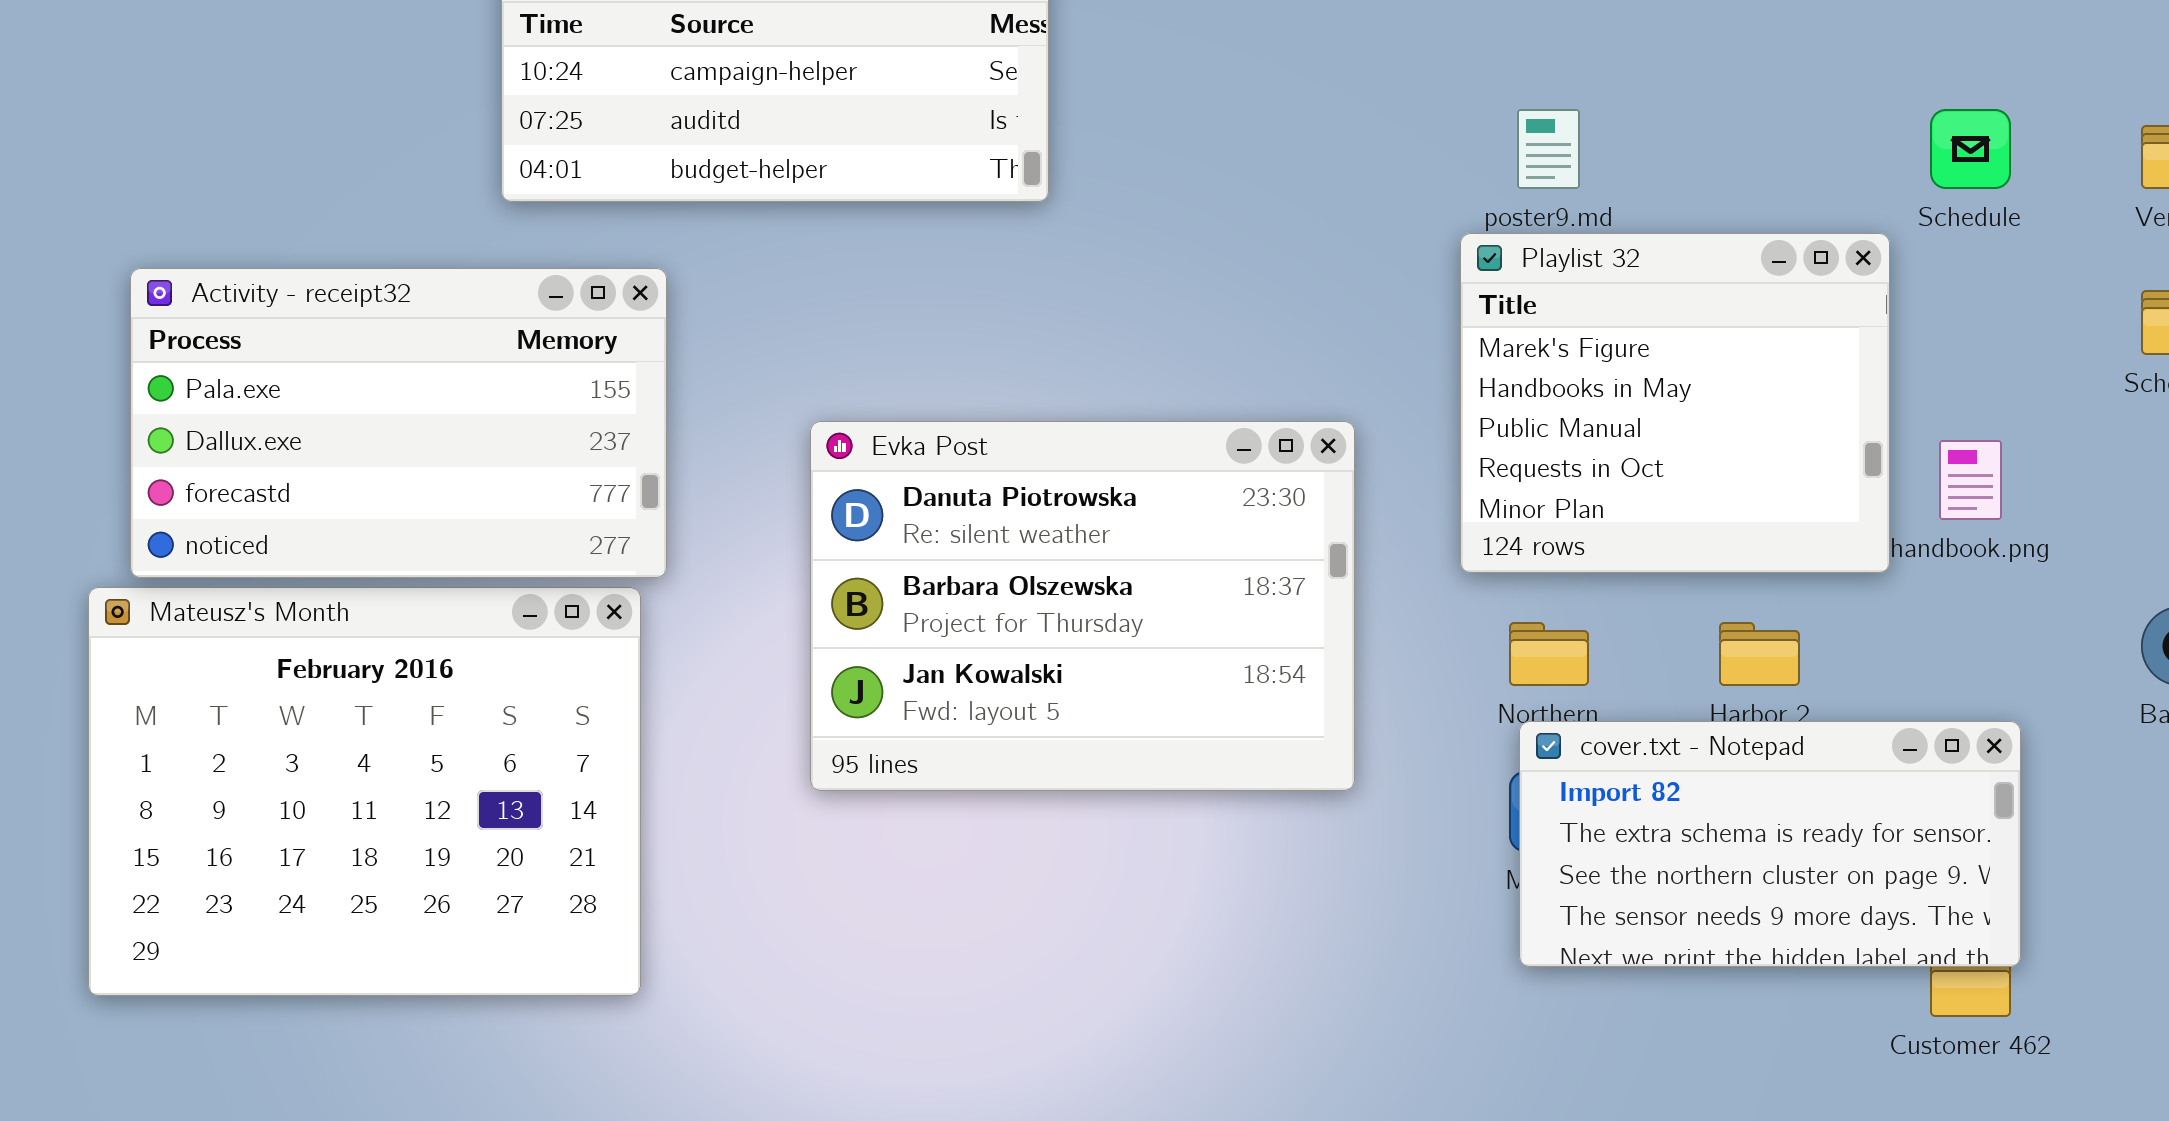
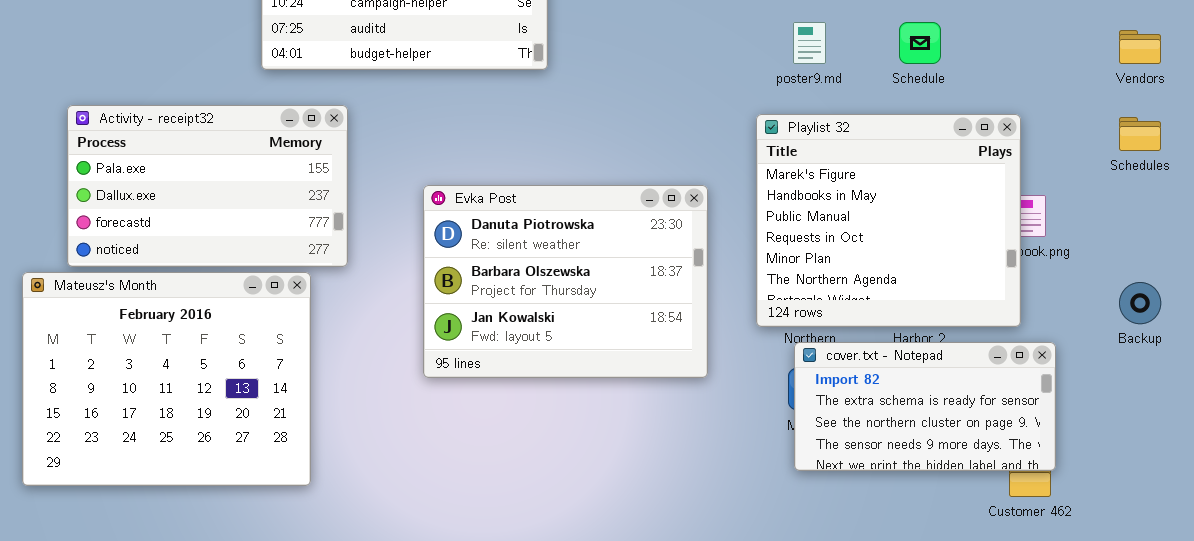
Schedule: [1930,109,2011,189] -> [899,22,941,64], moved
Playlist 32: [1460,233,1890,573] -> [756,114,1021,327], moved, resized
Mateusz's Month: [88,587,641,996] -> [22,272,311,486], moved

